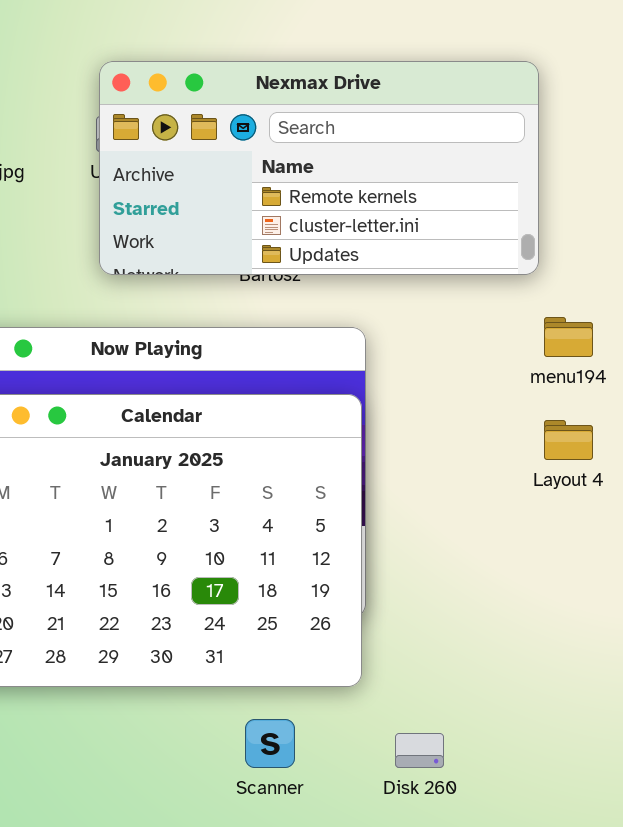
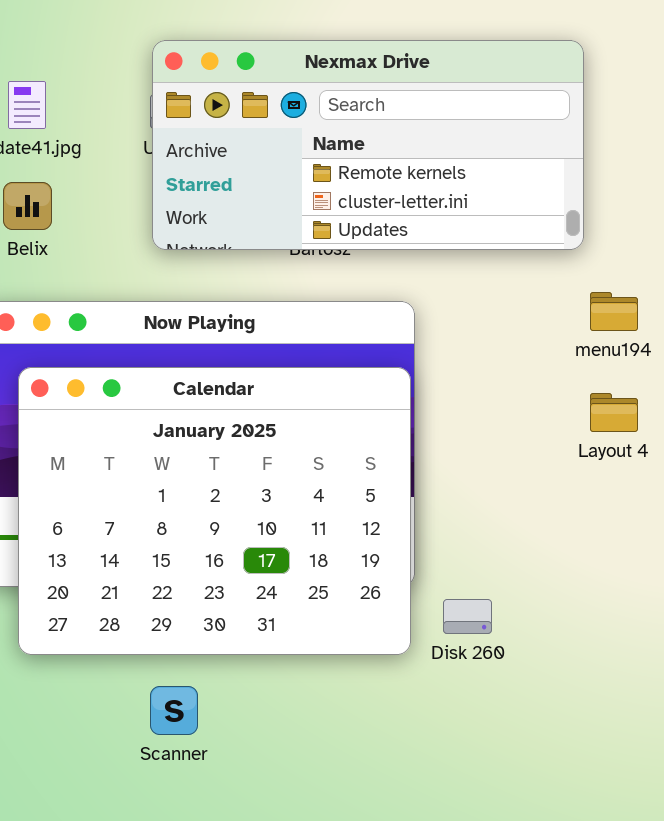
Scanner: [245,719,295,768] -> [150,686,198,735], moved
Disk 260: [395,733,444,768] -> [443,599,492,634], moved

